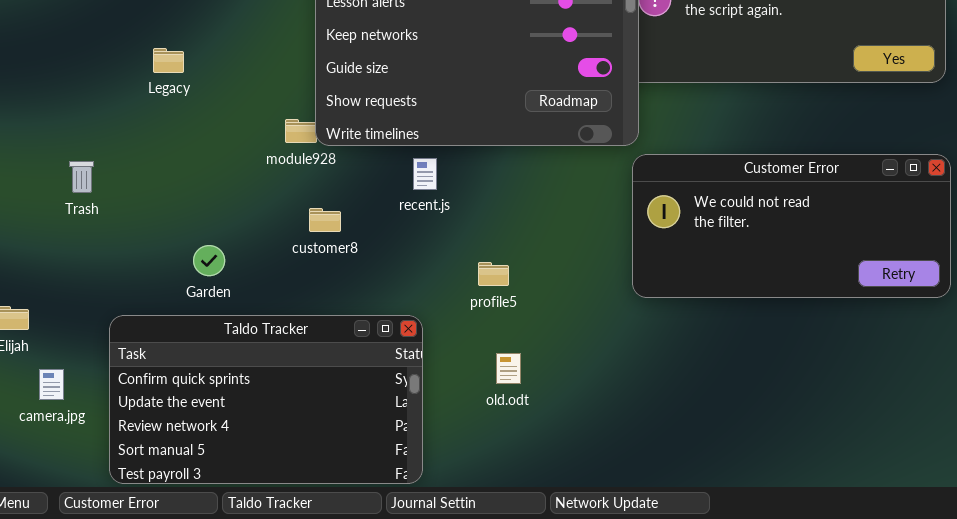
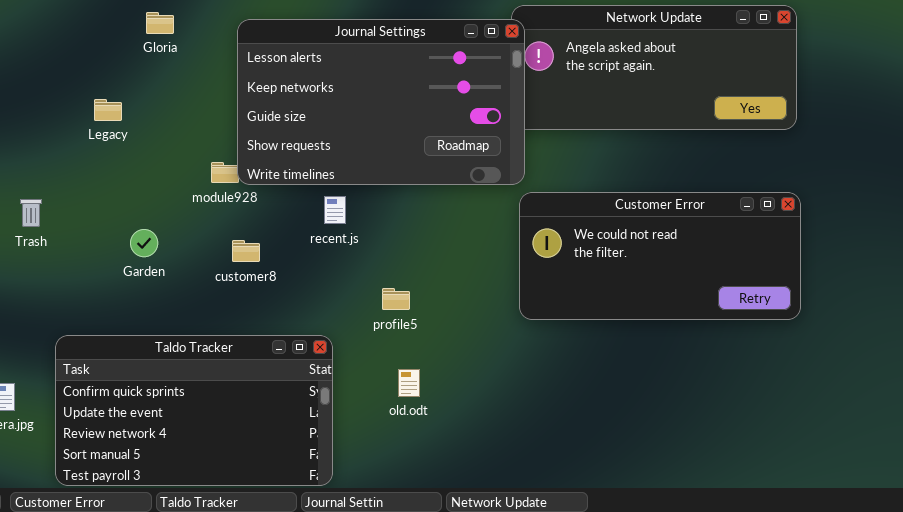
Garden: [193,245,225,276] -> [130,229,158,257], moved

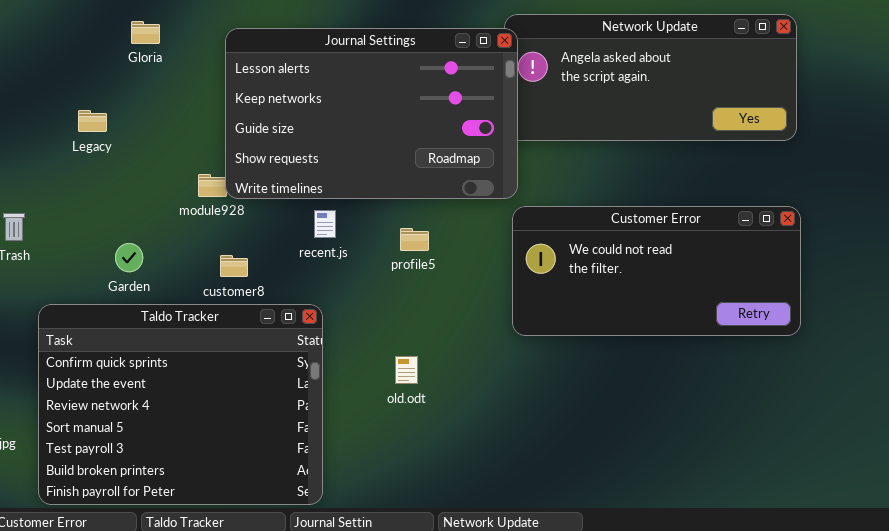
profile5: [382,288,410,310] -> [400,228,429,251], moved
Taldo Tracker: [55,335,333,486] -> [38,304,323,505], resized
old.odt: [398,369,420,397] -> [395,356,418,384], moved

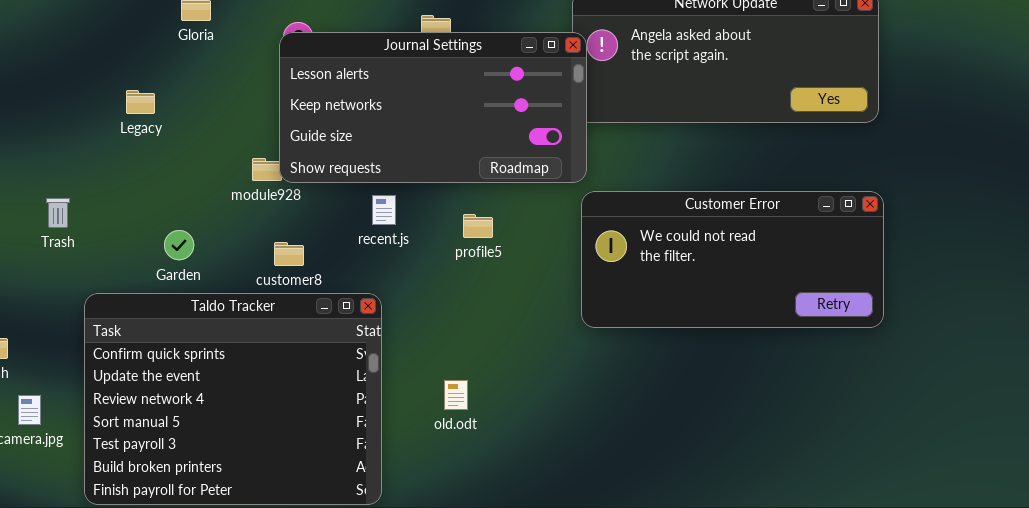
Journal Settings: [225,28,518,199] -> [279,32,587,183], resized
old.odt: [395,356,418,384] -> [444,380,468,410], moved

